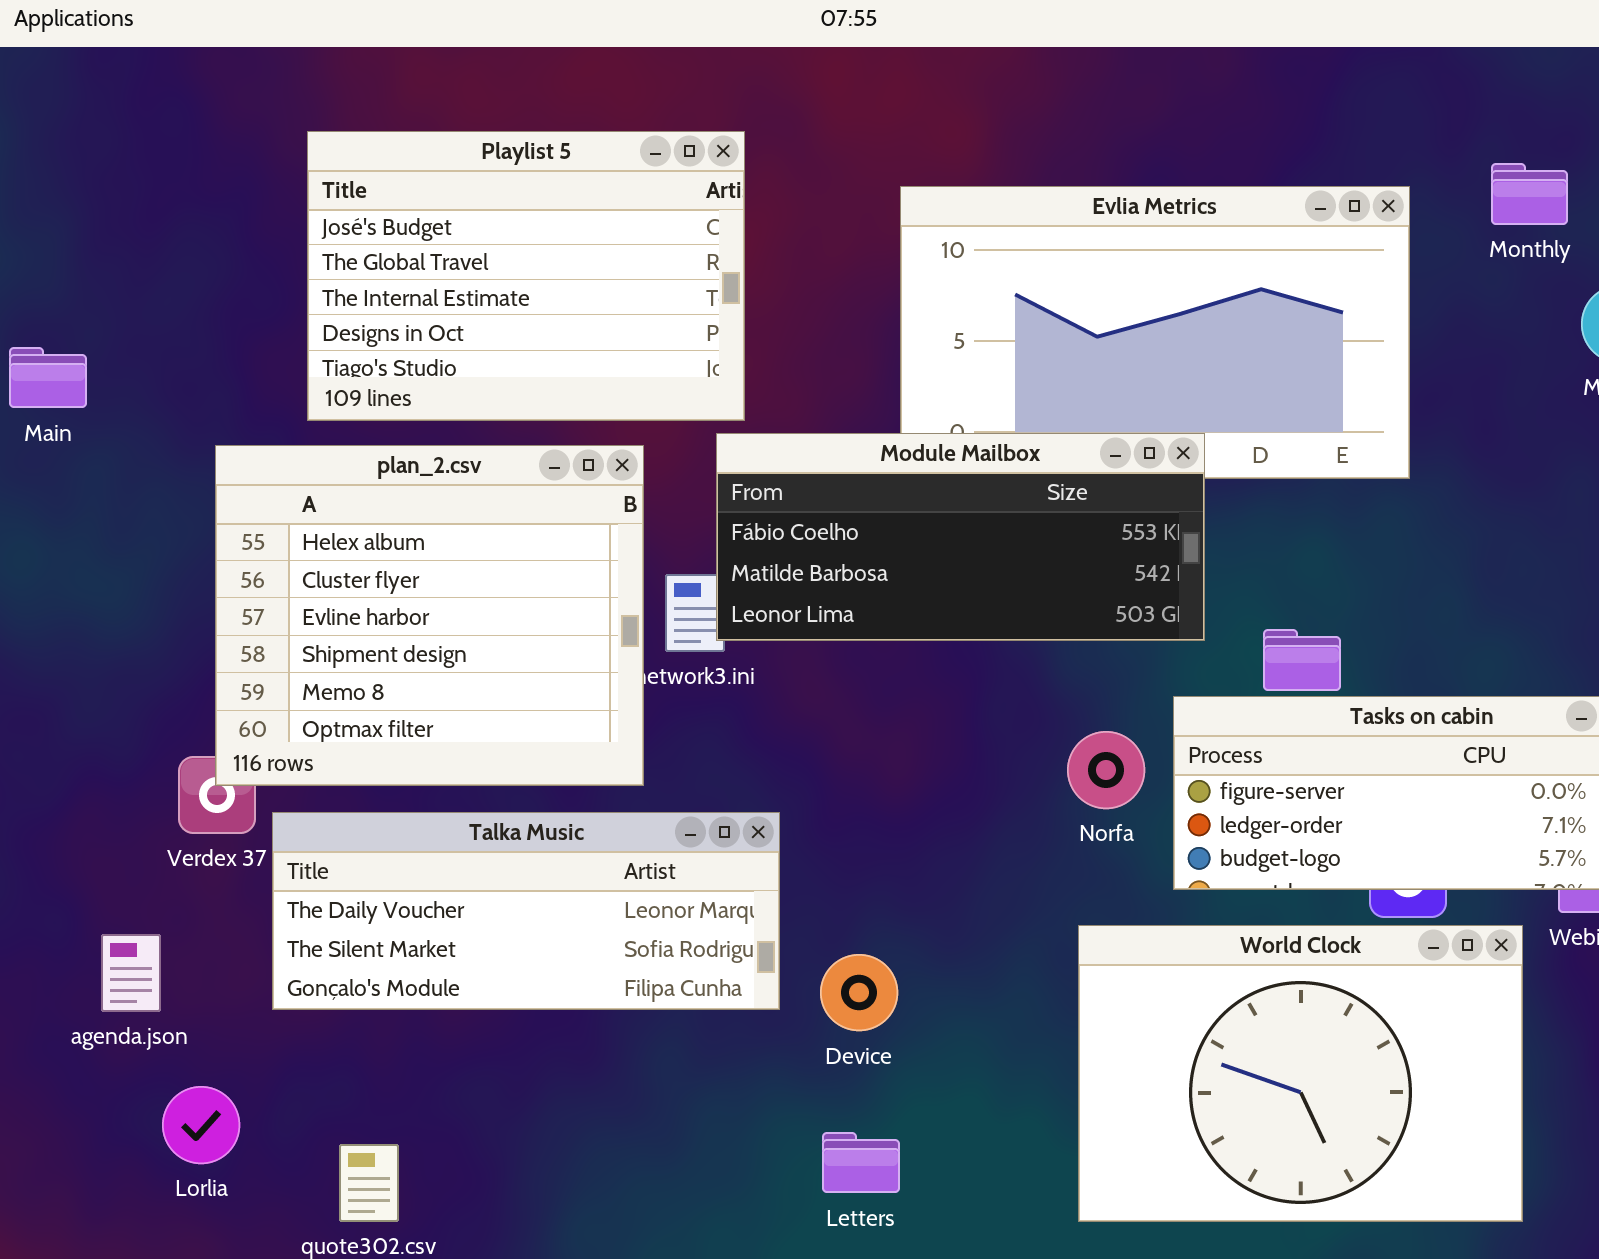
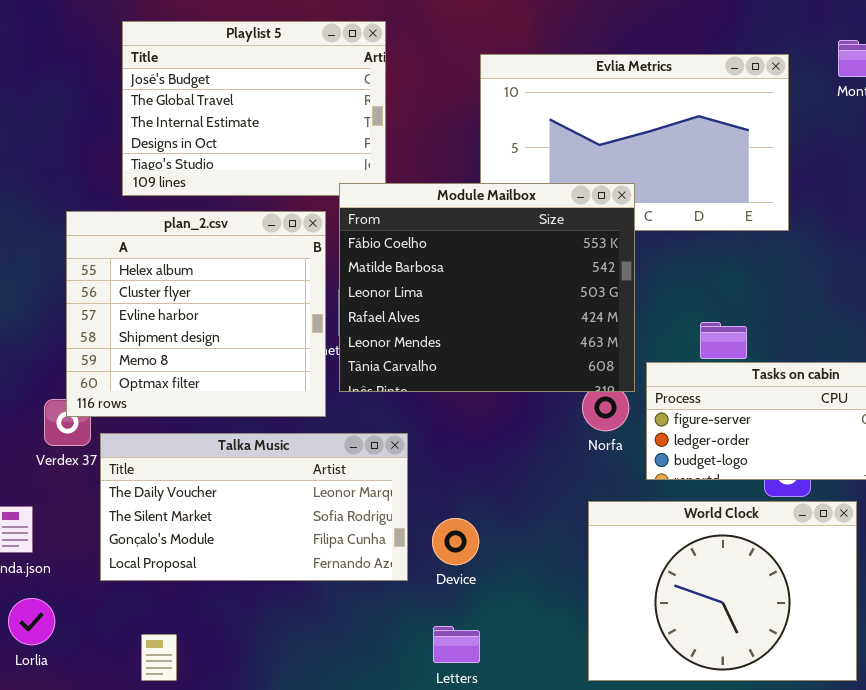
Module Mailbox: [716,433,1205,641] -> [339,183,635,392], moved, resized
Talka Music: [272,812,780,1010] -> [100,433,408,581], resized
Lorlia: [162,1086,240,1164] -> [8,598,55,645], moved

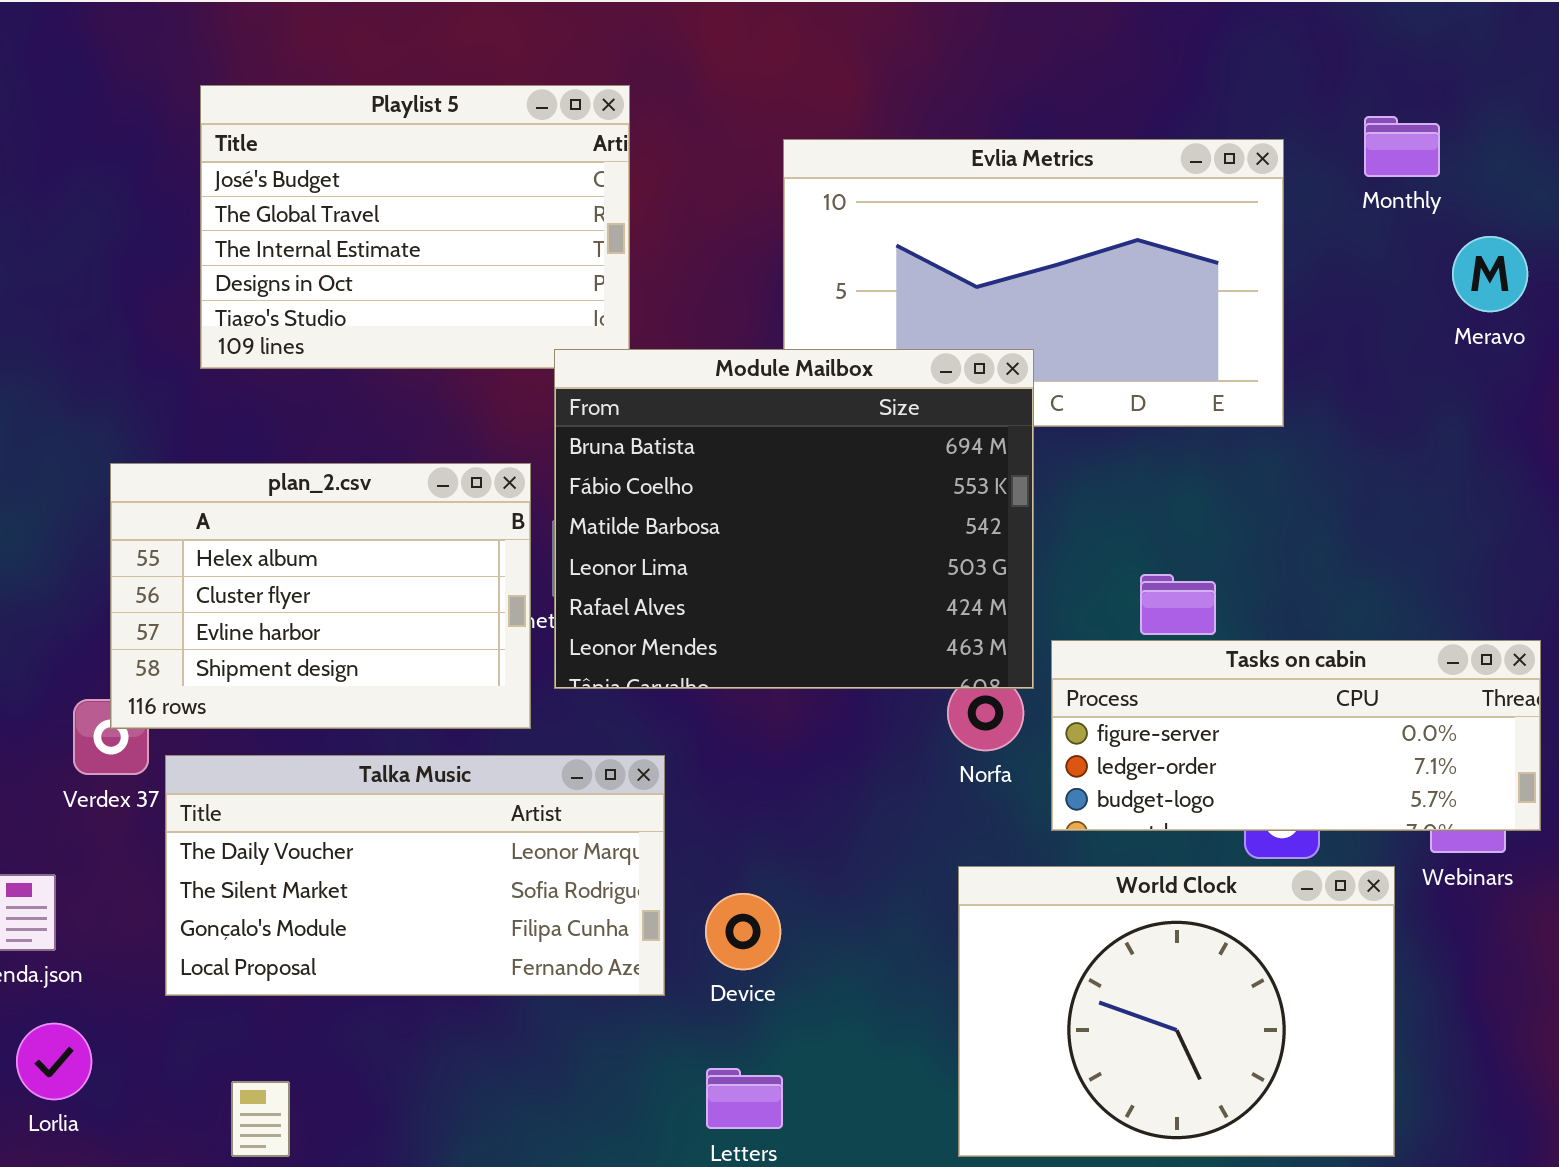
Module Mailbox: [339,183,635,392] -> [554,349,1034,689], scrolled up 1 row
plan_2.csv: [66,211,326,417] -> [110,463,531,729], resized

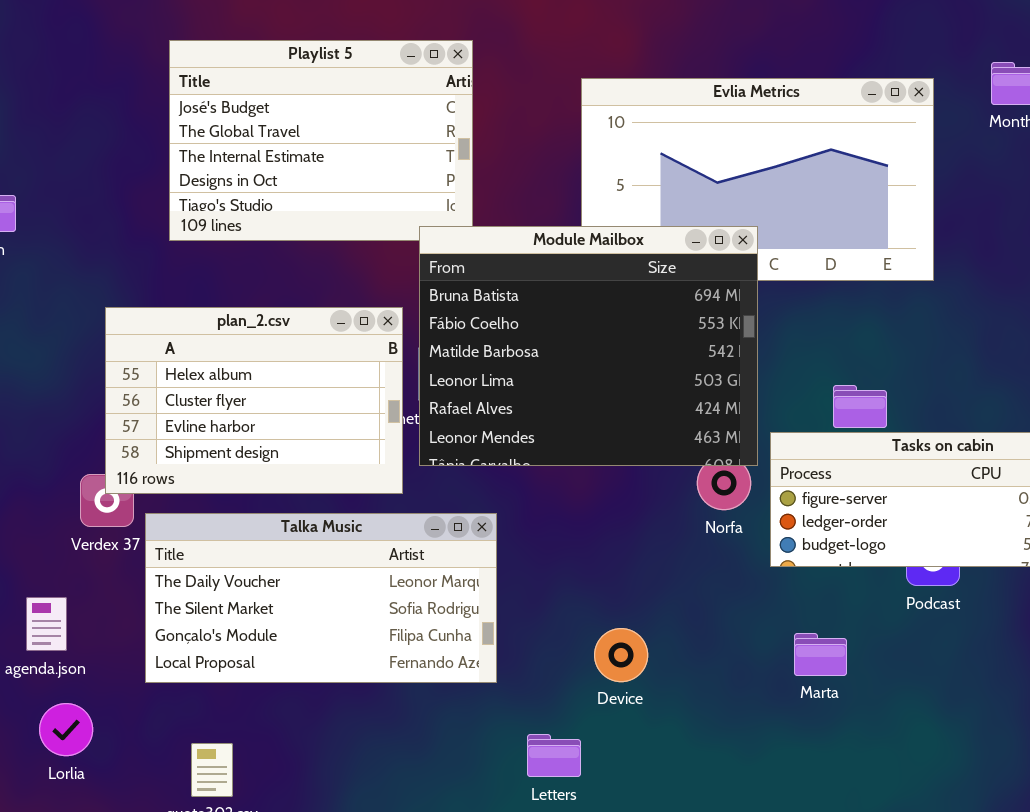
World Clock: [958,866,1395,1157] -> none, closed
Device: [705,893,781,970] -> [594,628,648,682], moved

